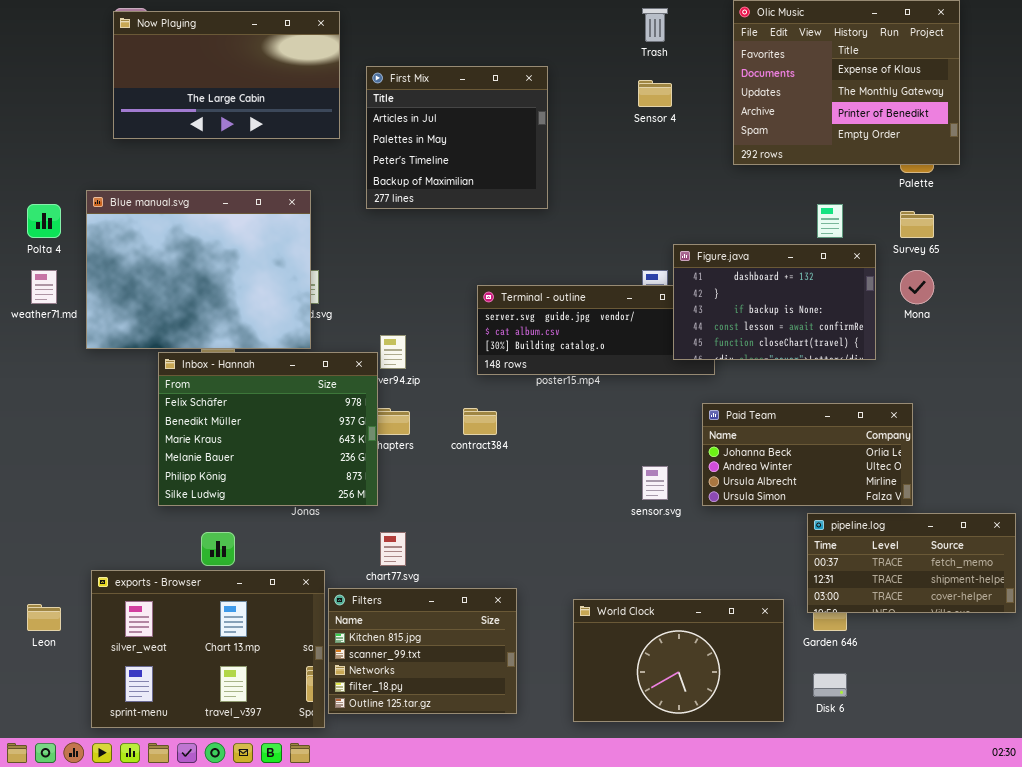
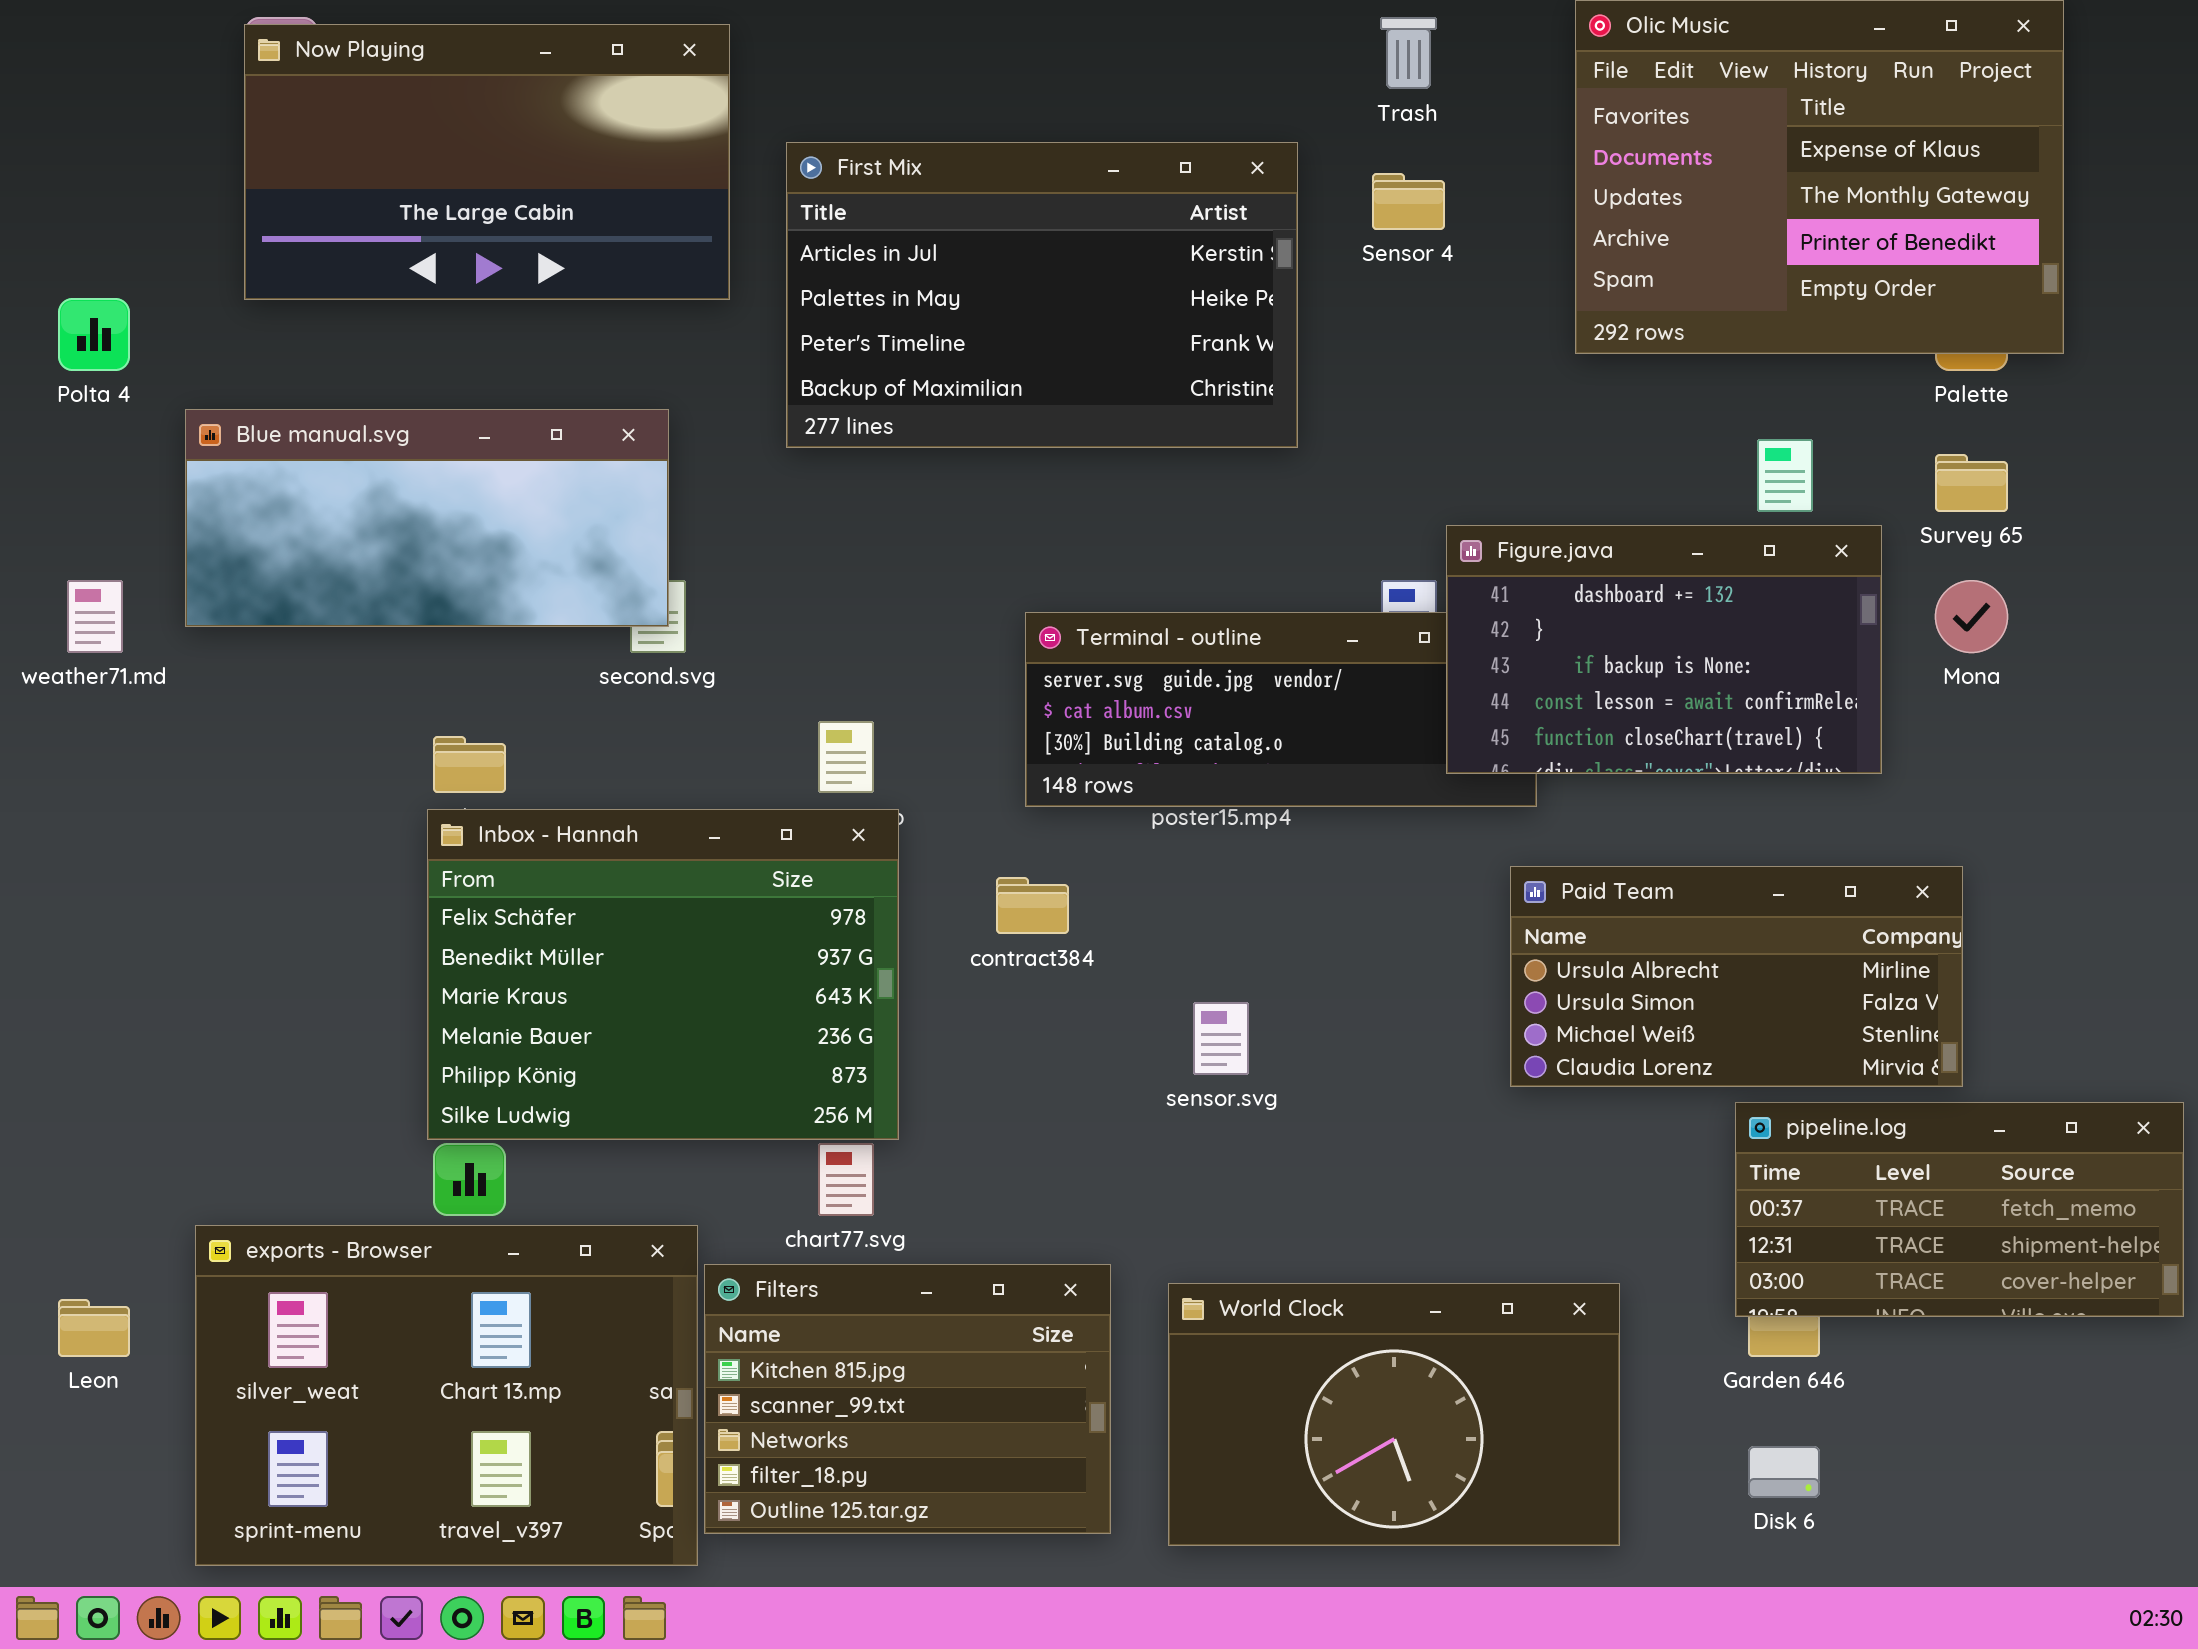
First Mix: [366,66,548,209] -> [786,142,1298,448], resized
Blue manual.svg: [86,190,311,349] -> [185,409,669,627], resized
Polta 4: [27,204,61,238] -> [58,298,130,371], moved
Inbox - Hannah: [158,352,378,506] -> [427,809,899,1140], moved
Paid Team: [702,403,913,506] -> [1510,866,1963,1087], scrolled down 2 rows
sensor.svg: [642,466,668,500] -> [1193,1002,1249,1075], moved
World Clock: [573,599,784,722] -> [1168,1283,1620,1546], moved

